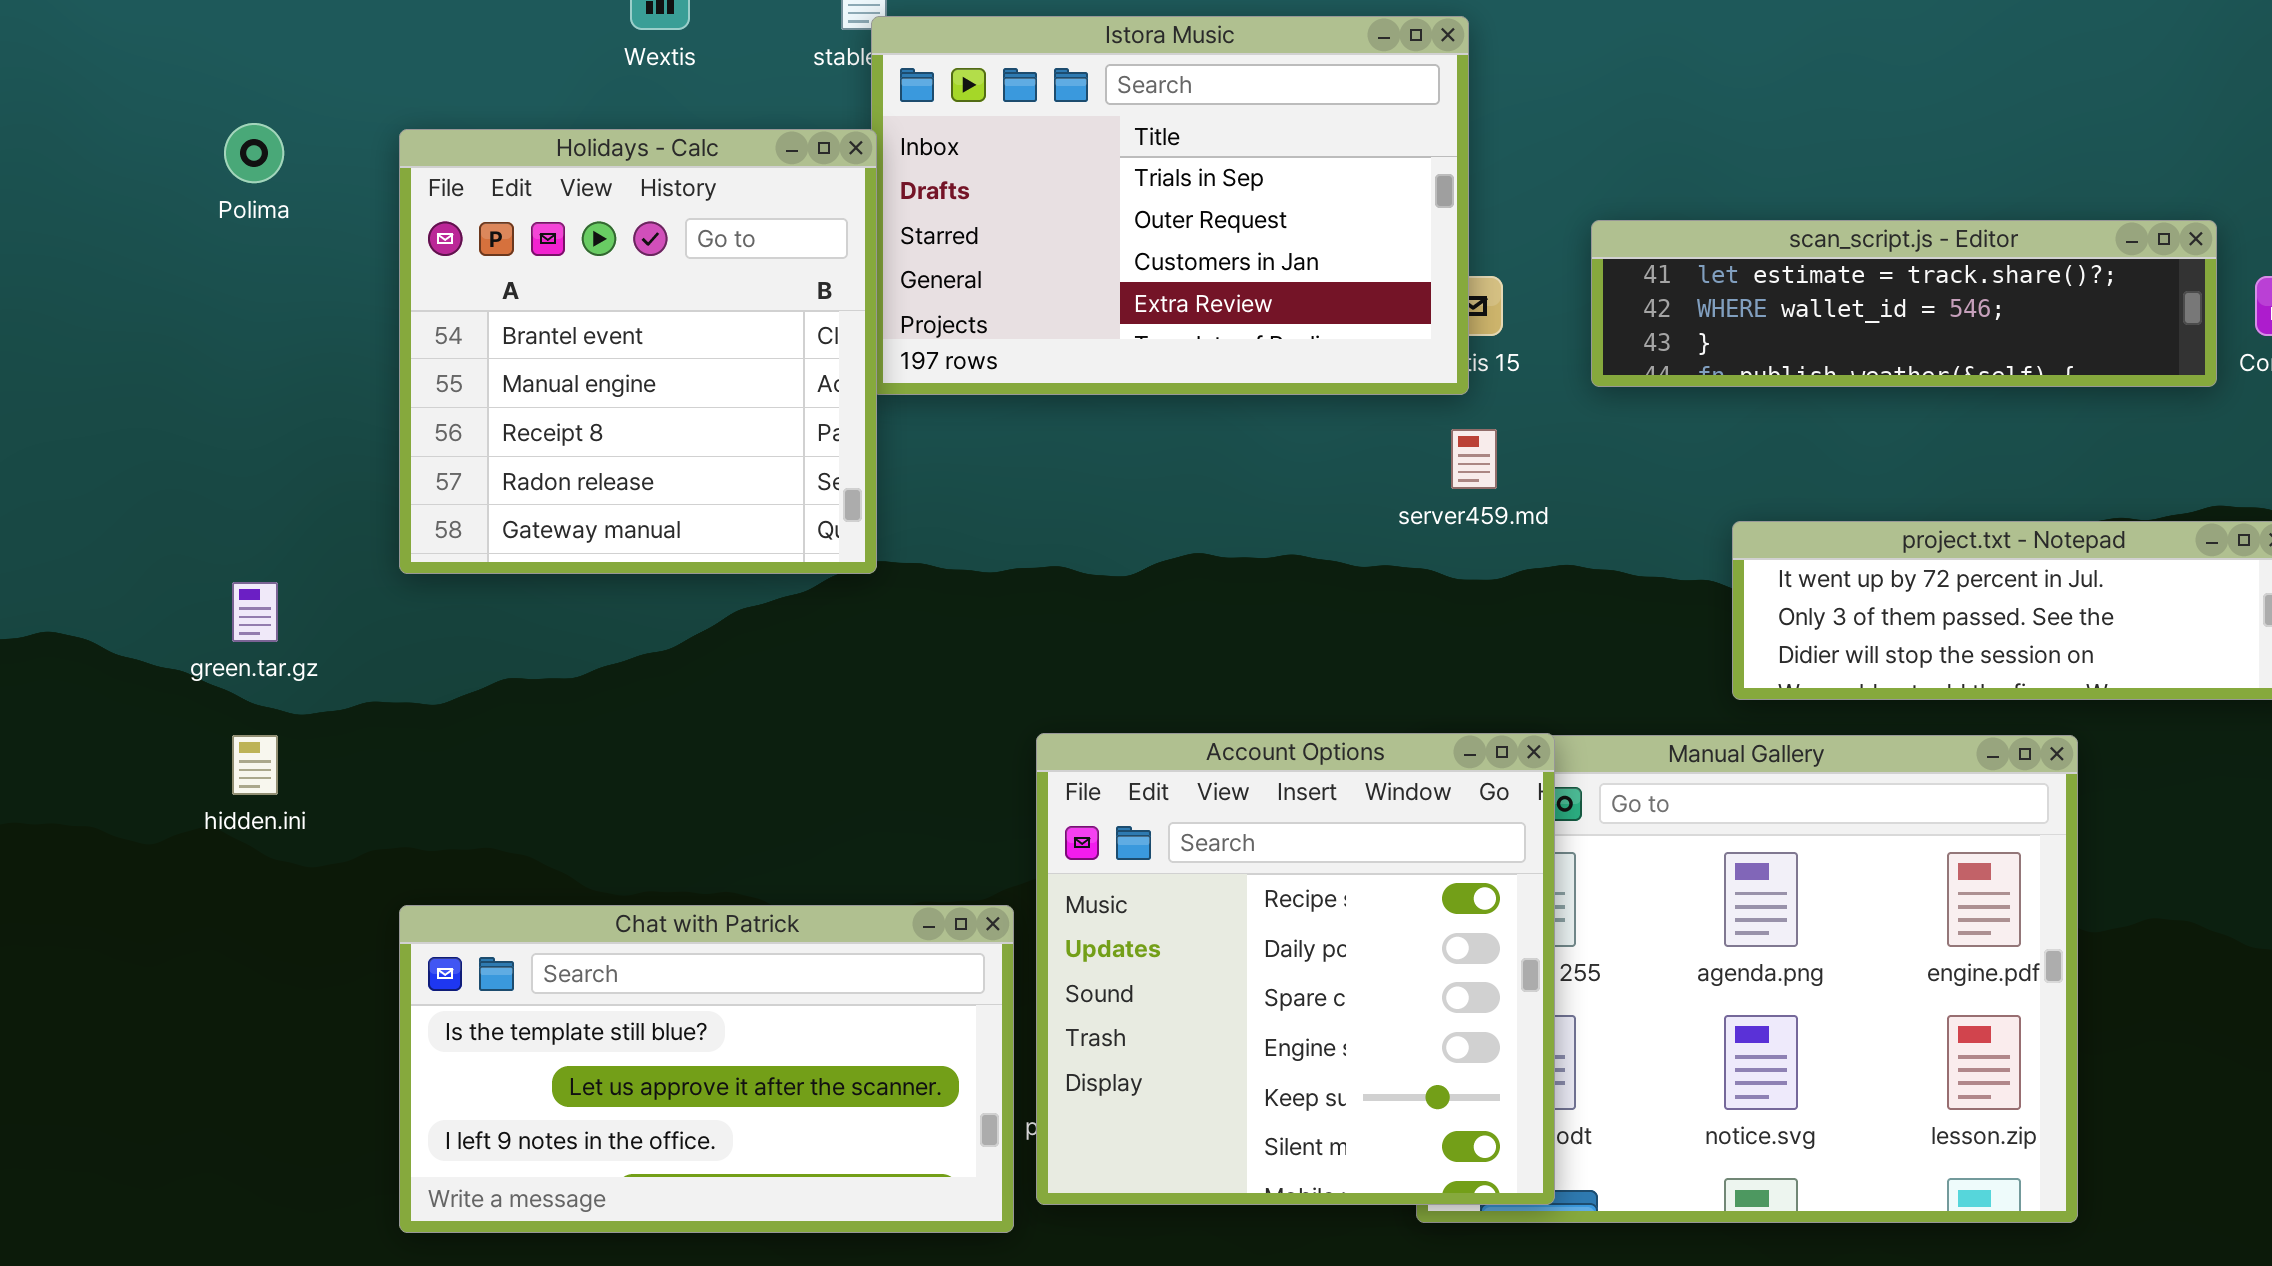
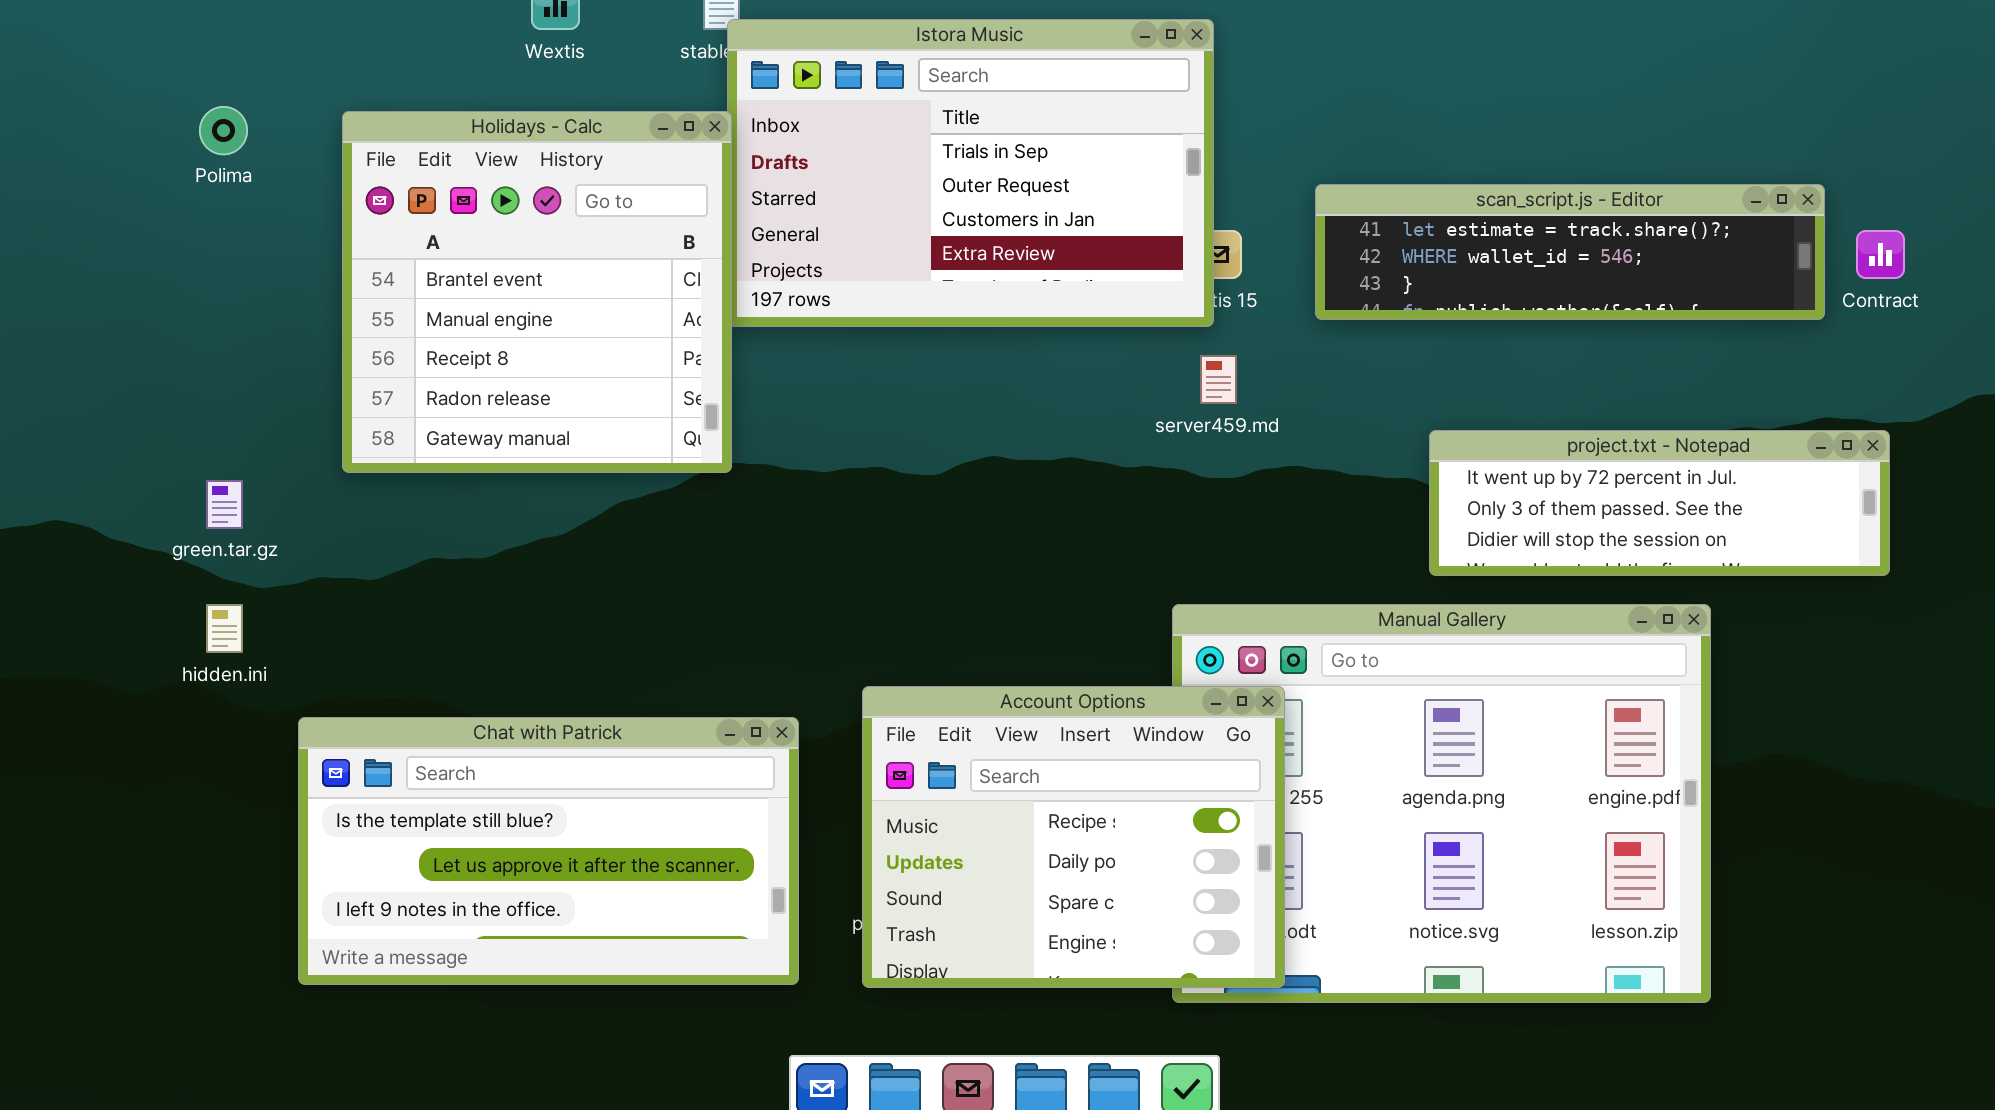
Account Options: [1036,733,1555,1205] -> [862,686,1285,988], resized
Chat with Patrick: [399,905,1014,1233] -> [298,717,799,985], moved

